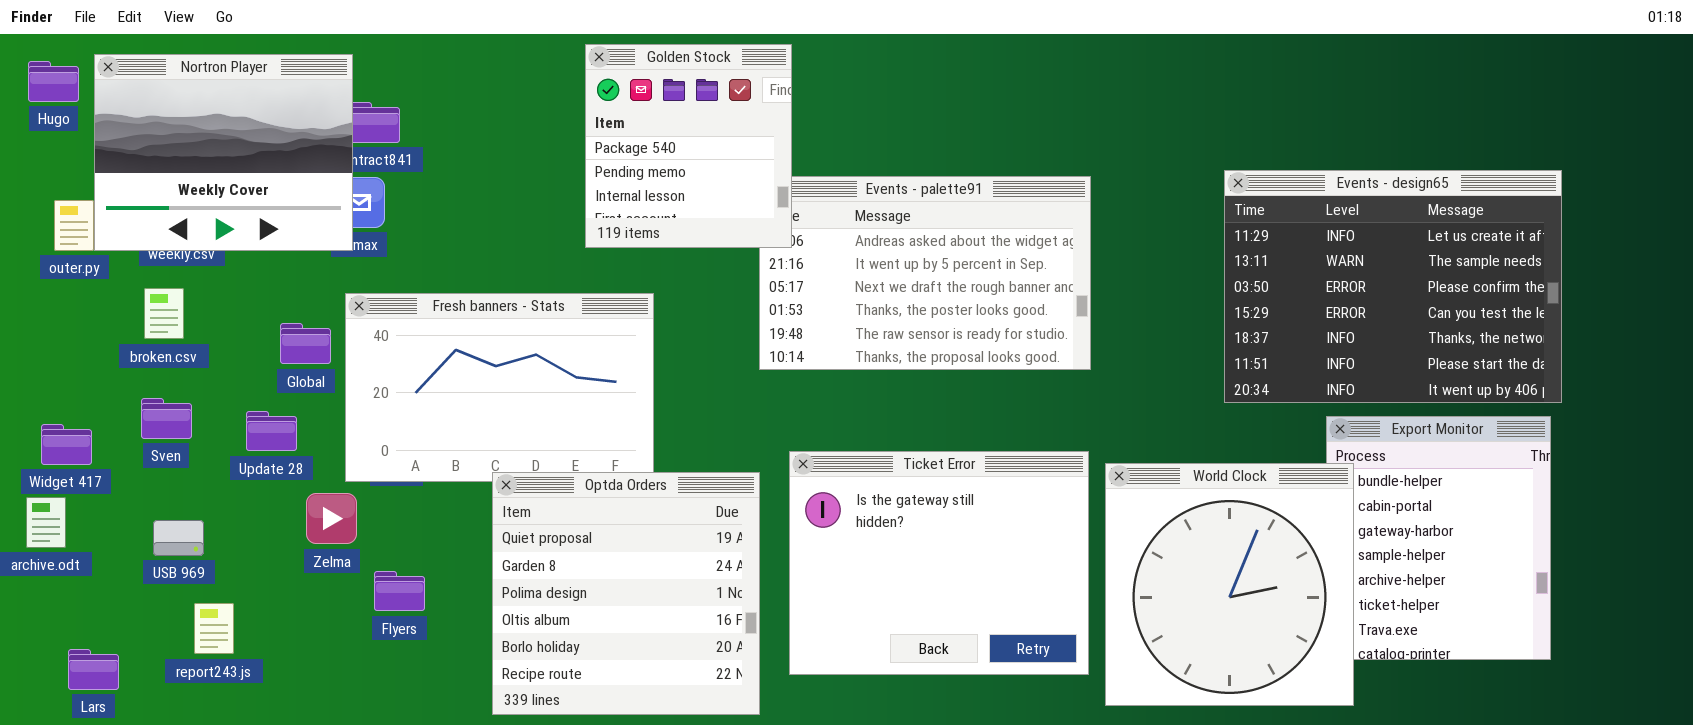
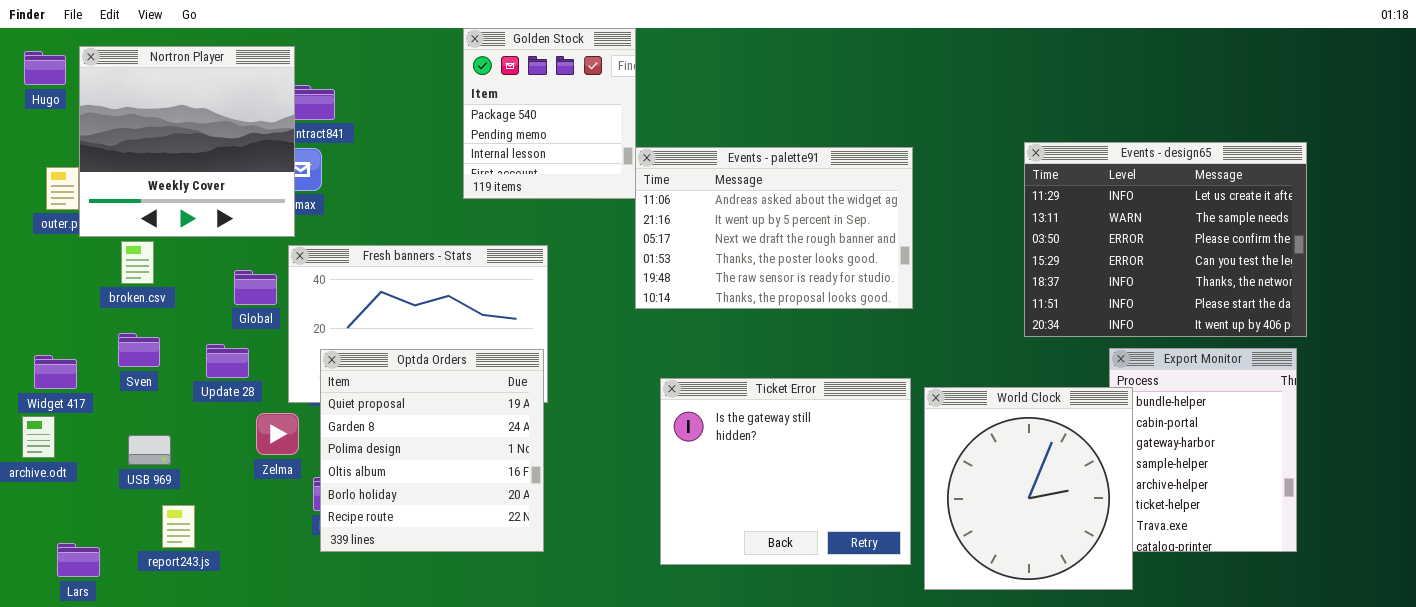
Golden Stock: [585,44,792,248] -> [463,28,636,199], moved
Nortron Player: [94,54,353,251] -> [79,46,295,237], resized
Optda Orders: [492,472,760,715] -> [320,349,544,552], moved

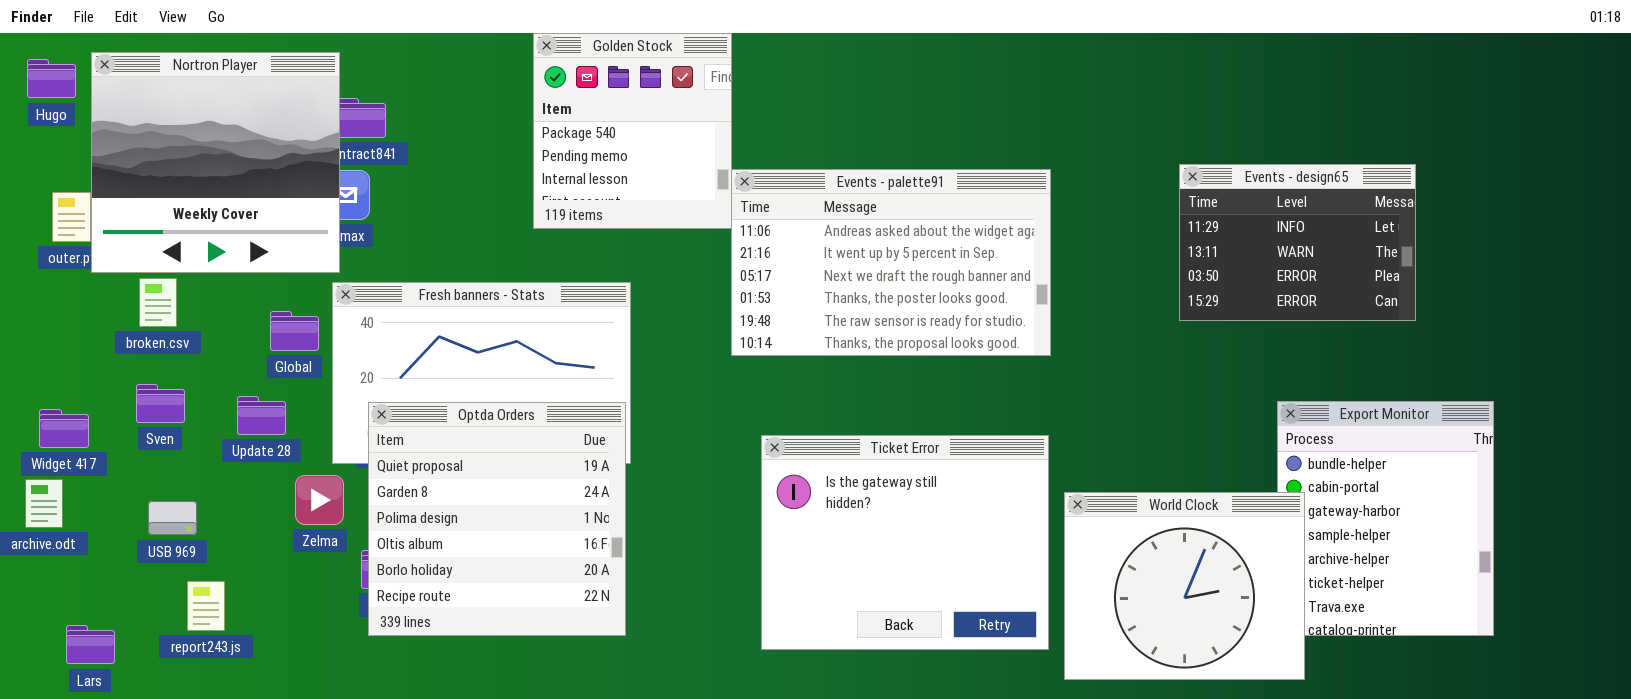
Events - design65: [1024,142,1307,337] -> [1179,164,1416,321], resized
World Clock: [924,387,1133,590] -> [1064,492,1305,680], resized

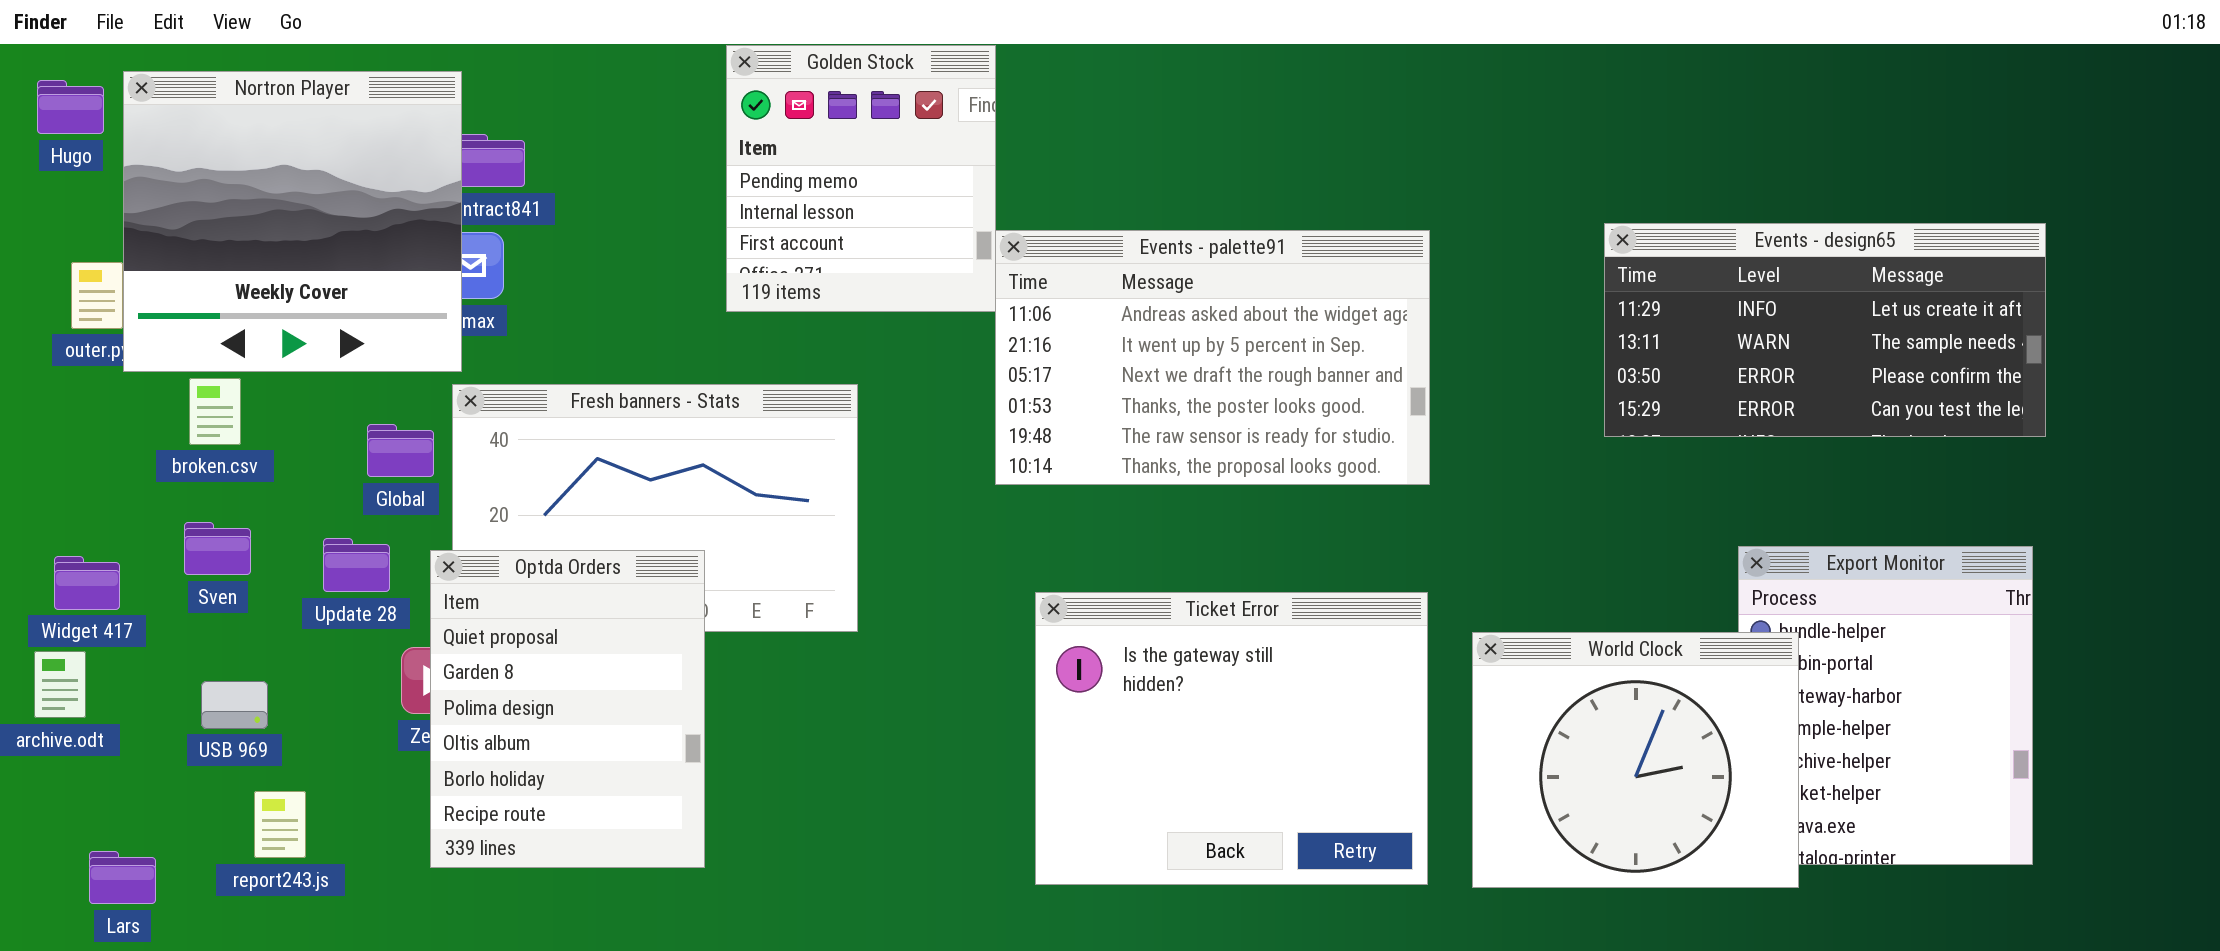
Golden Stock: [533,33,732,229] -> [726,45,996,312], scrolled down 1 row
Events - design65: [1179,164,1416,321] -> [1604,223,2046,437], resized
Optda Orders: [368,402,626,636] -> [430,550,705,868], moved, resized
World Clock: [1064,492,1305,680] -> [1472,632,1799,888], moved

